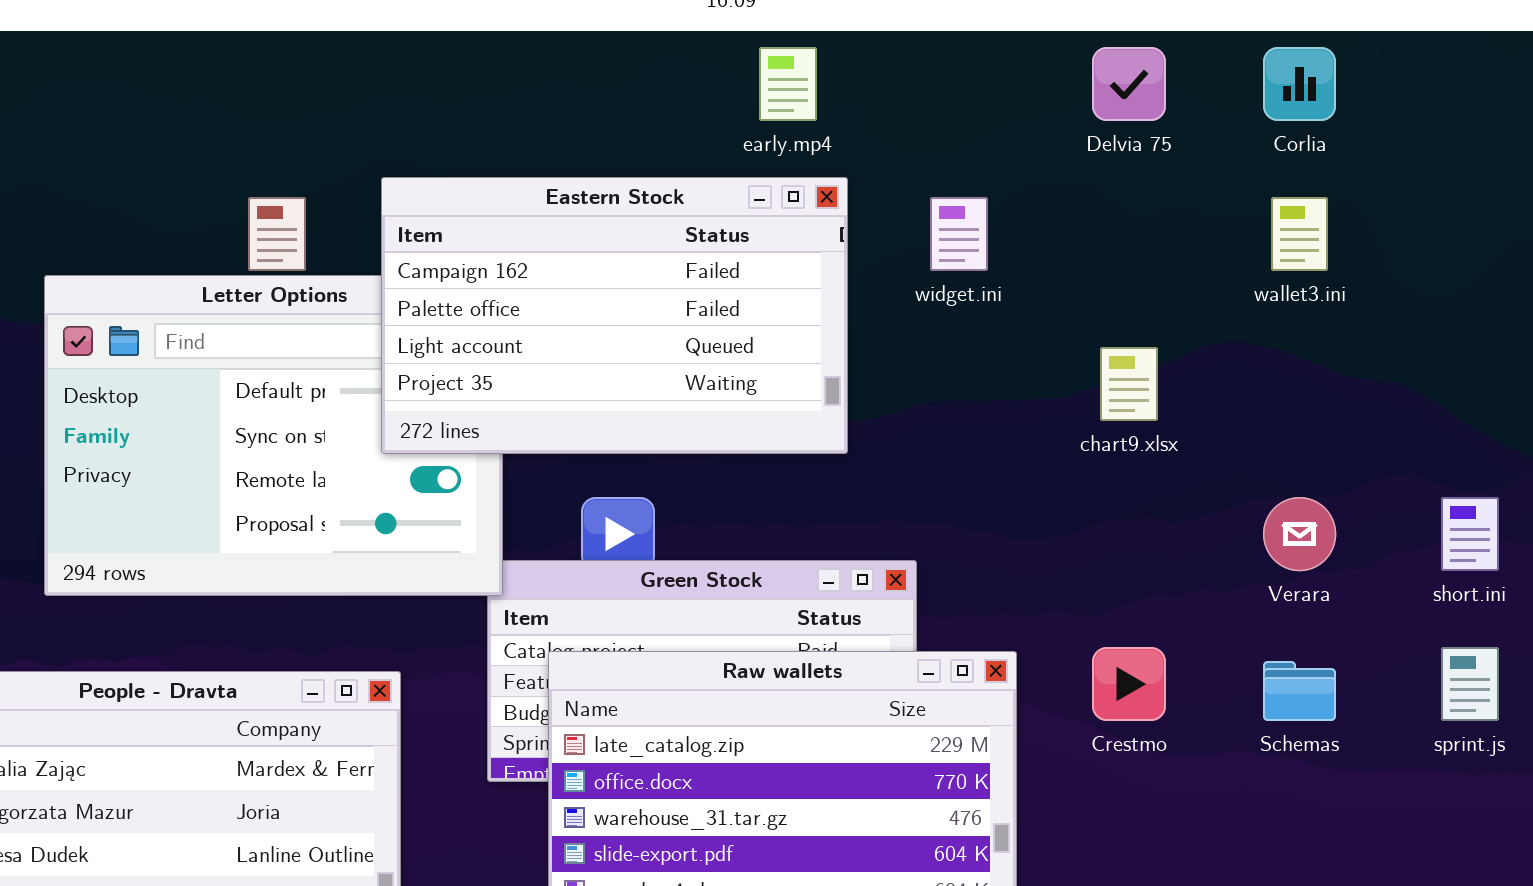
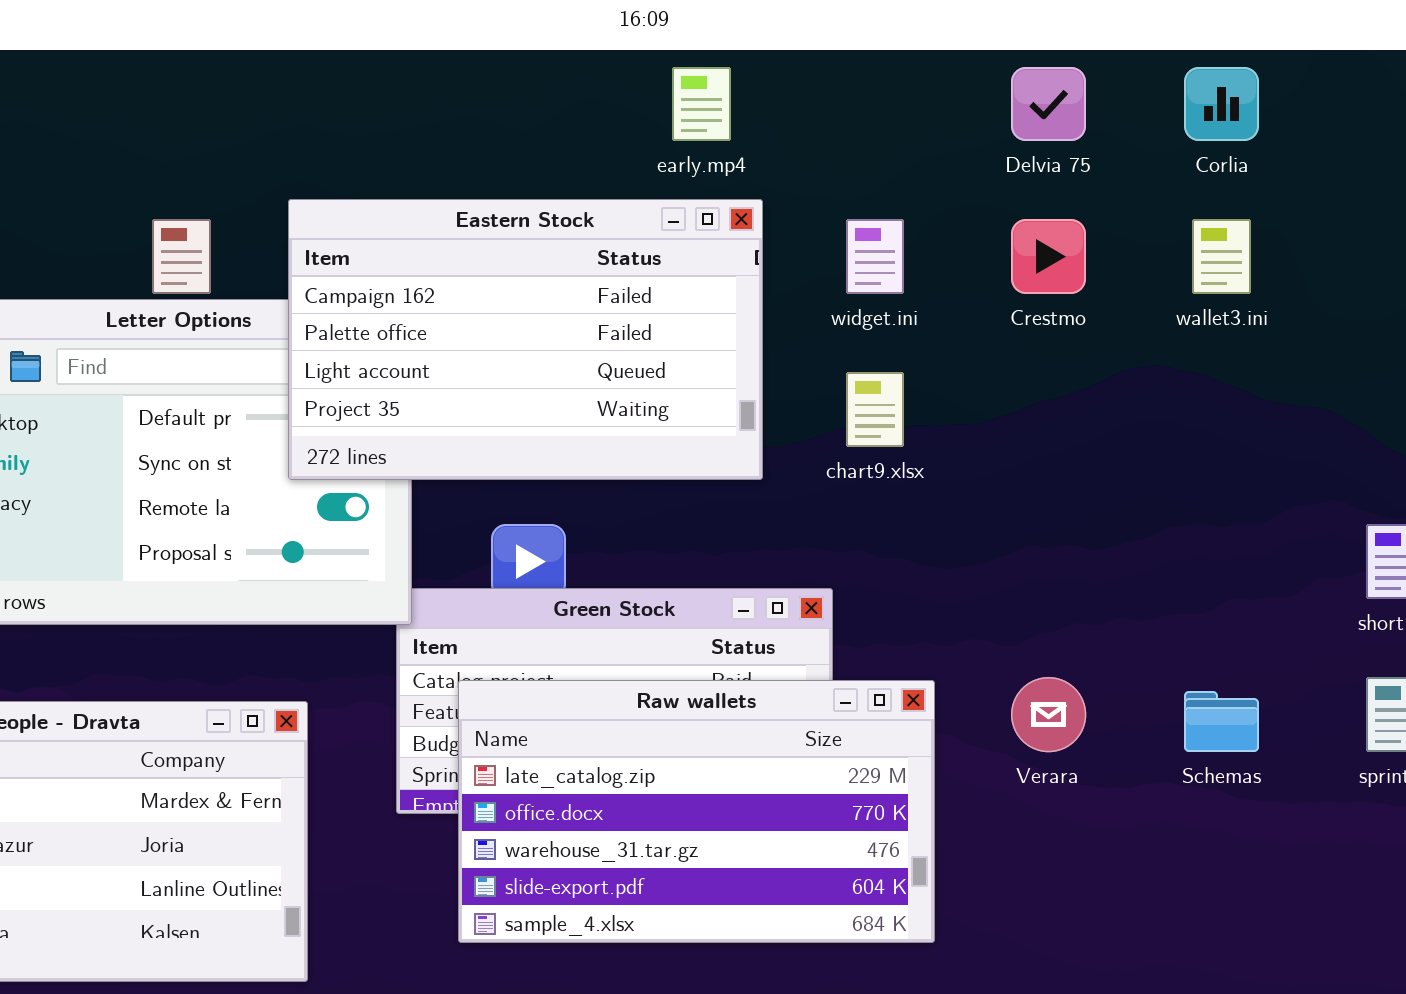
chart9.xlsx: [1100,347,1158,421] -> [846,372,904,447], moved
Verara: [1263,497,1336,571] -> [1011,677,1086,752], moved
Crestmo: [1092,647,1166,721] -> [1011,219,1086,294], moved

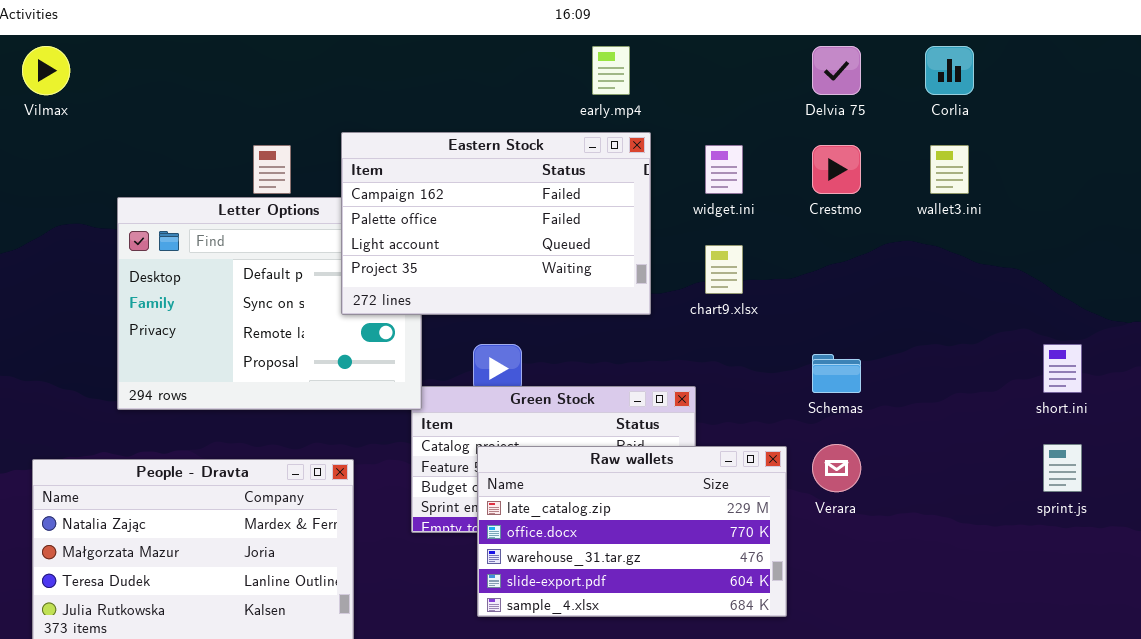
Raw wallets: [458,680,935,943] -> [477,446,787,617], moved
Schemas: [1184,691,1259,752] -> [812,354,861,393], moved

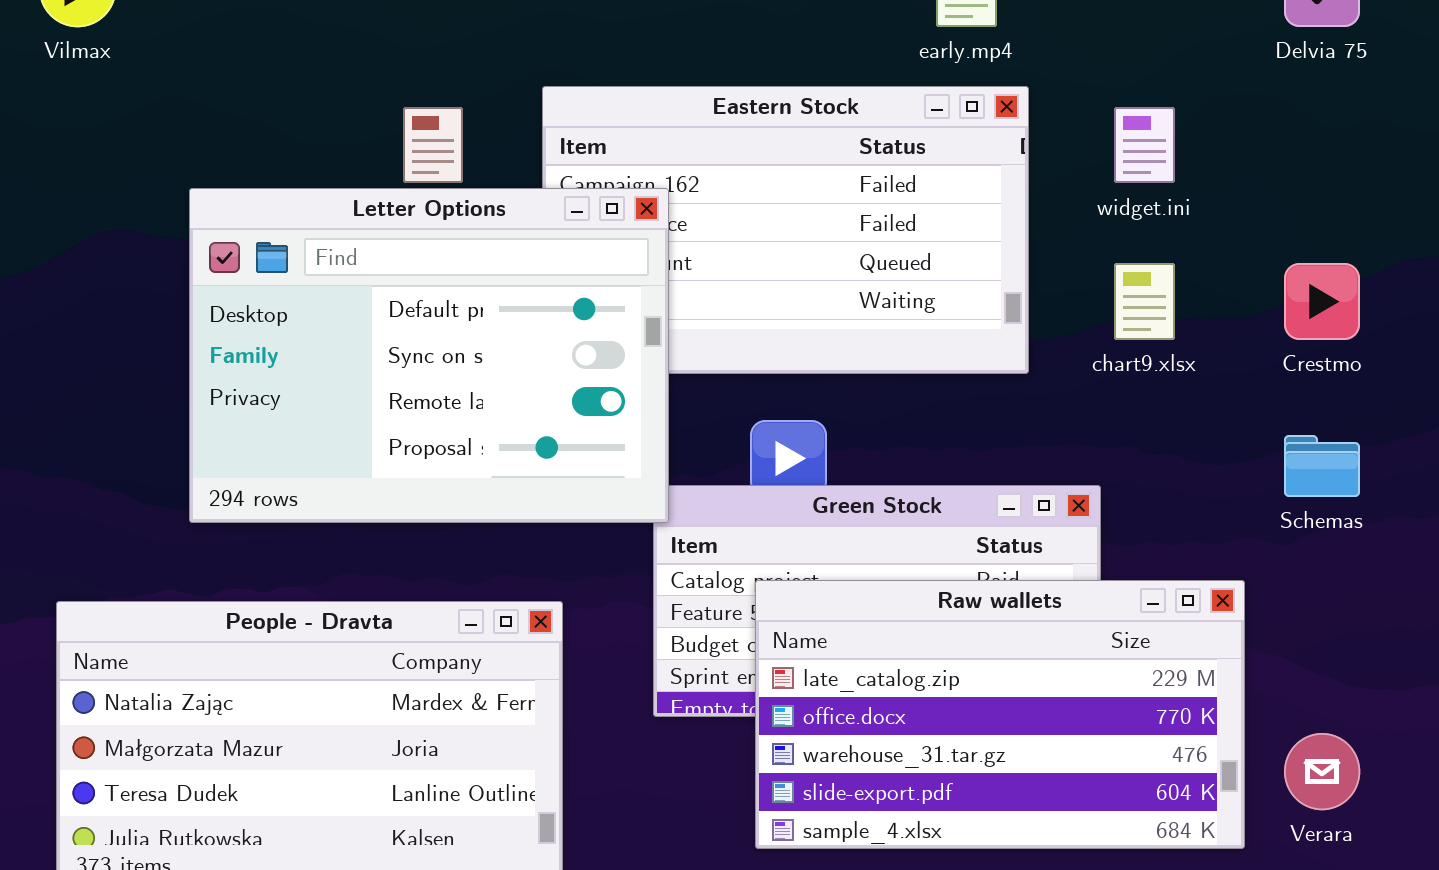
Crestmo: [812,145,861,194] -> [1284,263,1360,340], moved
Letter Options: [117,197,422,410] -> [189,188,669,523], raised
Verara: [812,444,861,492] -> [1284,733,1360,810], moved

